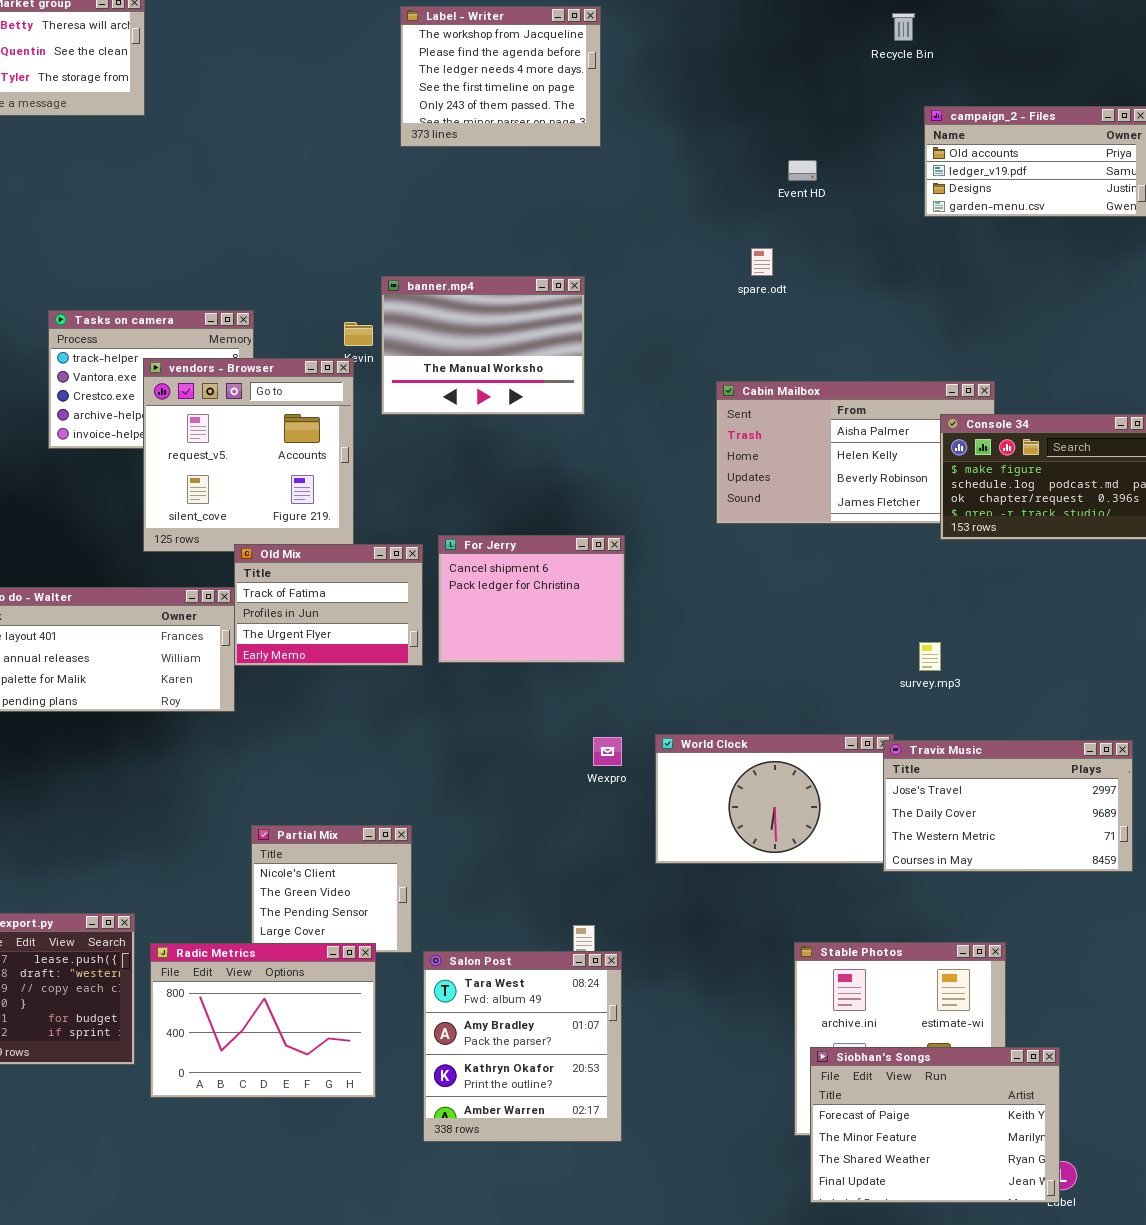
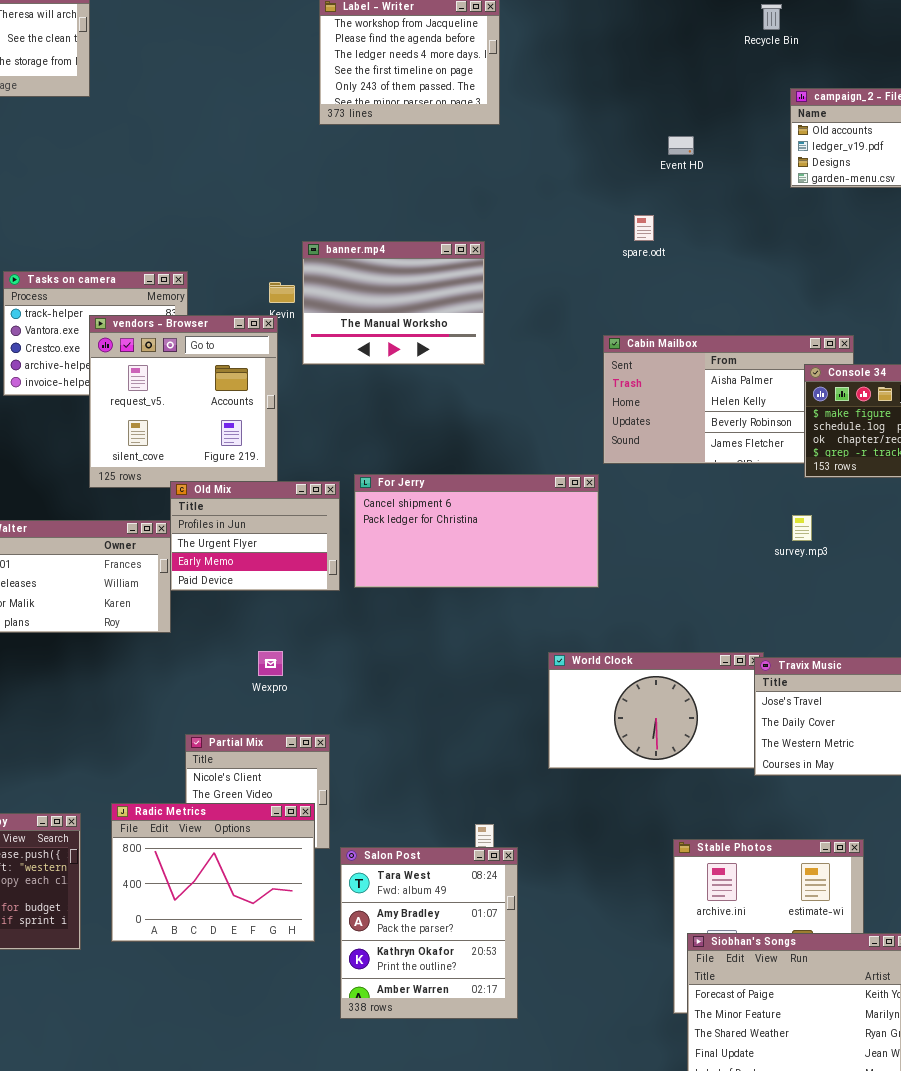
For Jerry: [438,535,625,663] -> [354,474,599,588], resized
Old Mix: [234,544,423,666] -> [170,481,340,591], scrolled down 1 row
survey.mp3: [919,642,941,671] -> [792,515,812,541], moved
Wexpro: [593,737,622,766] -> [258,651,283,676], moved
Radic Metrics: [150,943,376,1098] -> [111,803,315,942], moved

